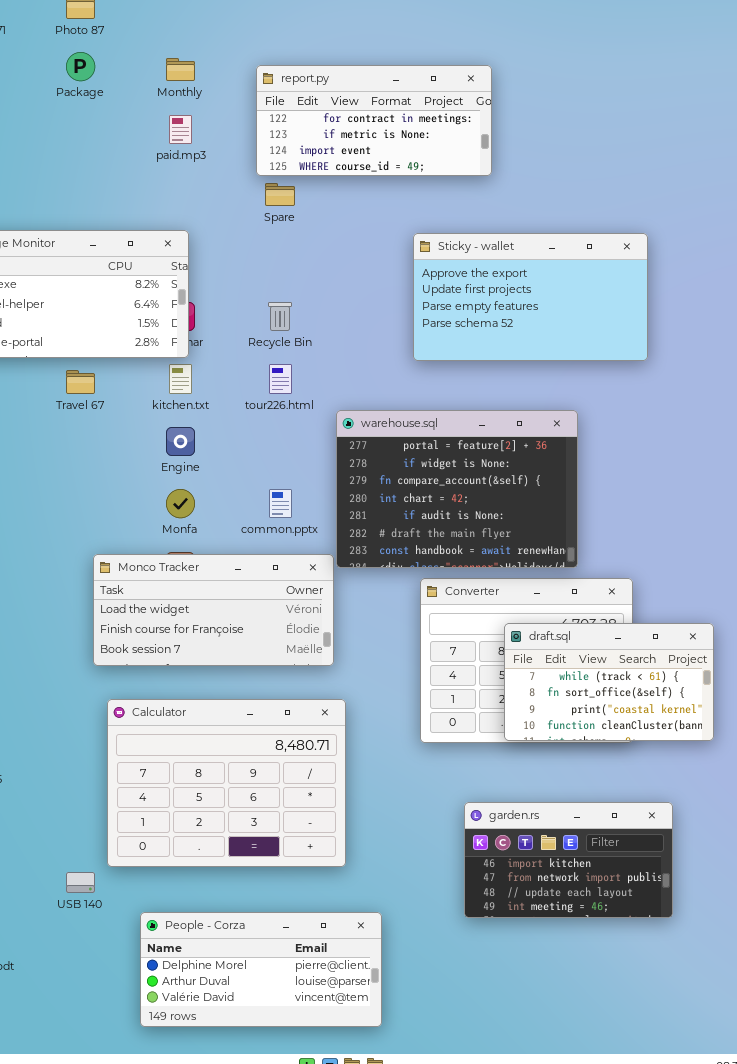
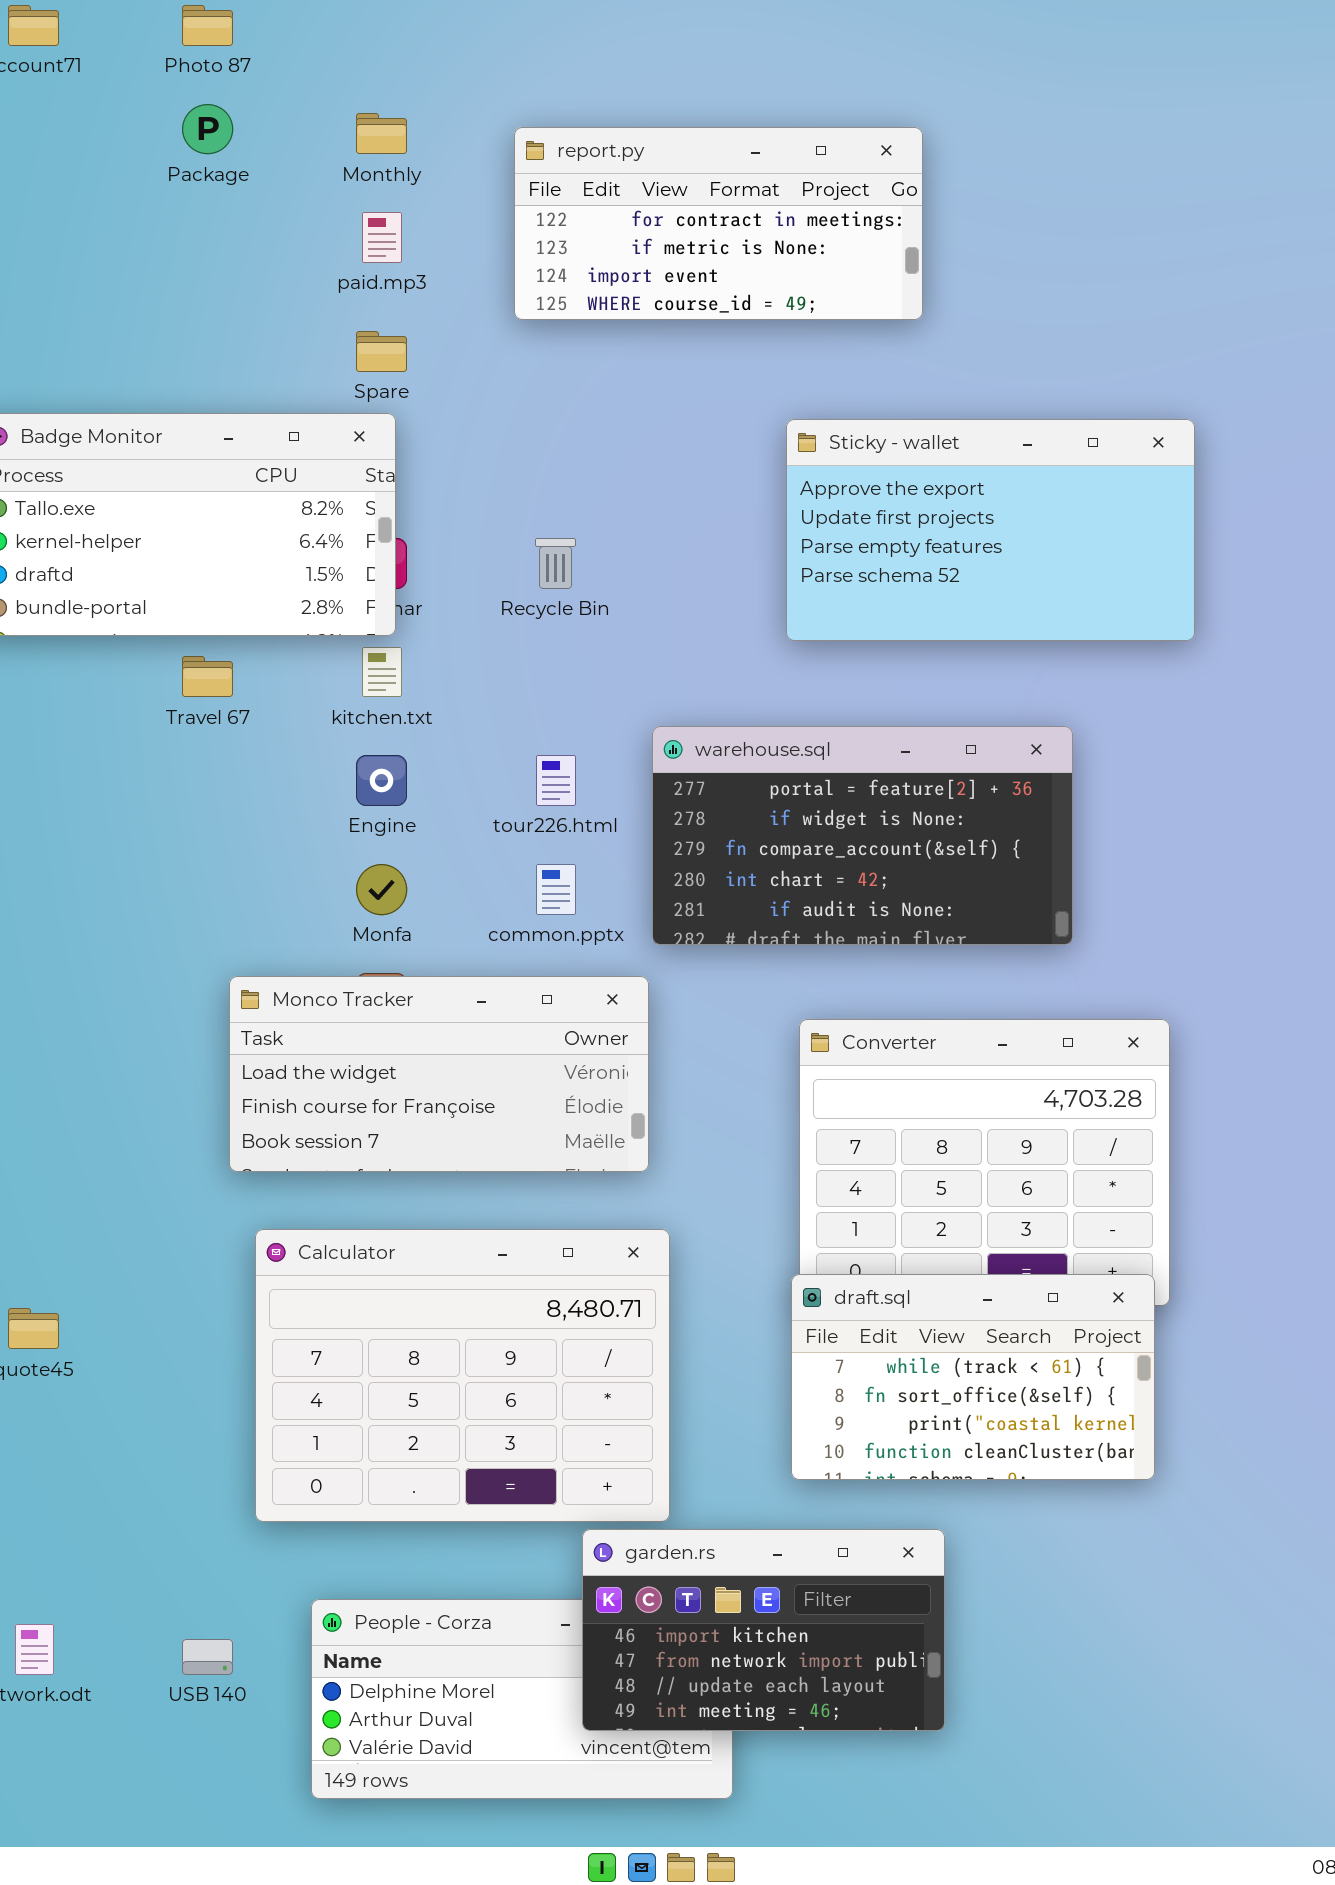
Spare: [265,183,295,206] -> [356,331,407,372], moved
tour226.html: [269,364,292,394] -> [536,755,576,806], moved
warehouse.sql: [336,410,578,568] -> [652,726,1073,945], resized
draft.sql: [504,623,714,741] -> [791,1274,1155,1480], moved
garden.rs: [464,802,673,918] -> [582,1529,945,1731], moved
USB 140: [66,872,95,893] -> [182,1639,233,1675], moved

